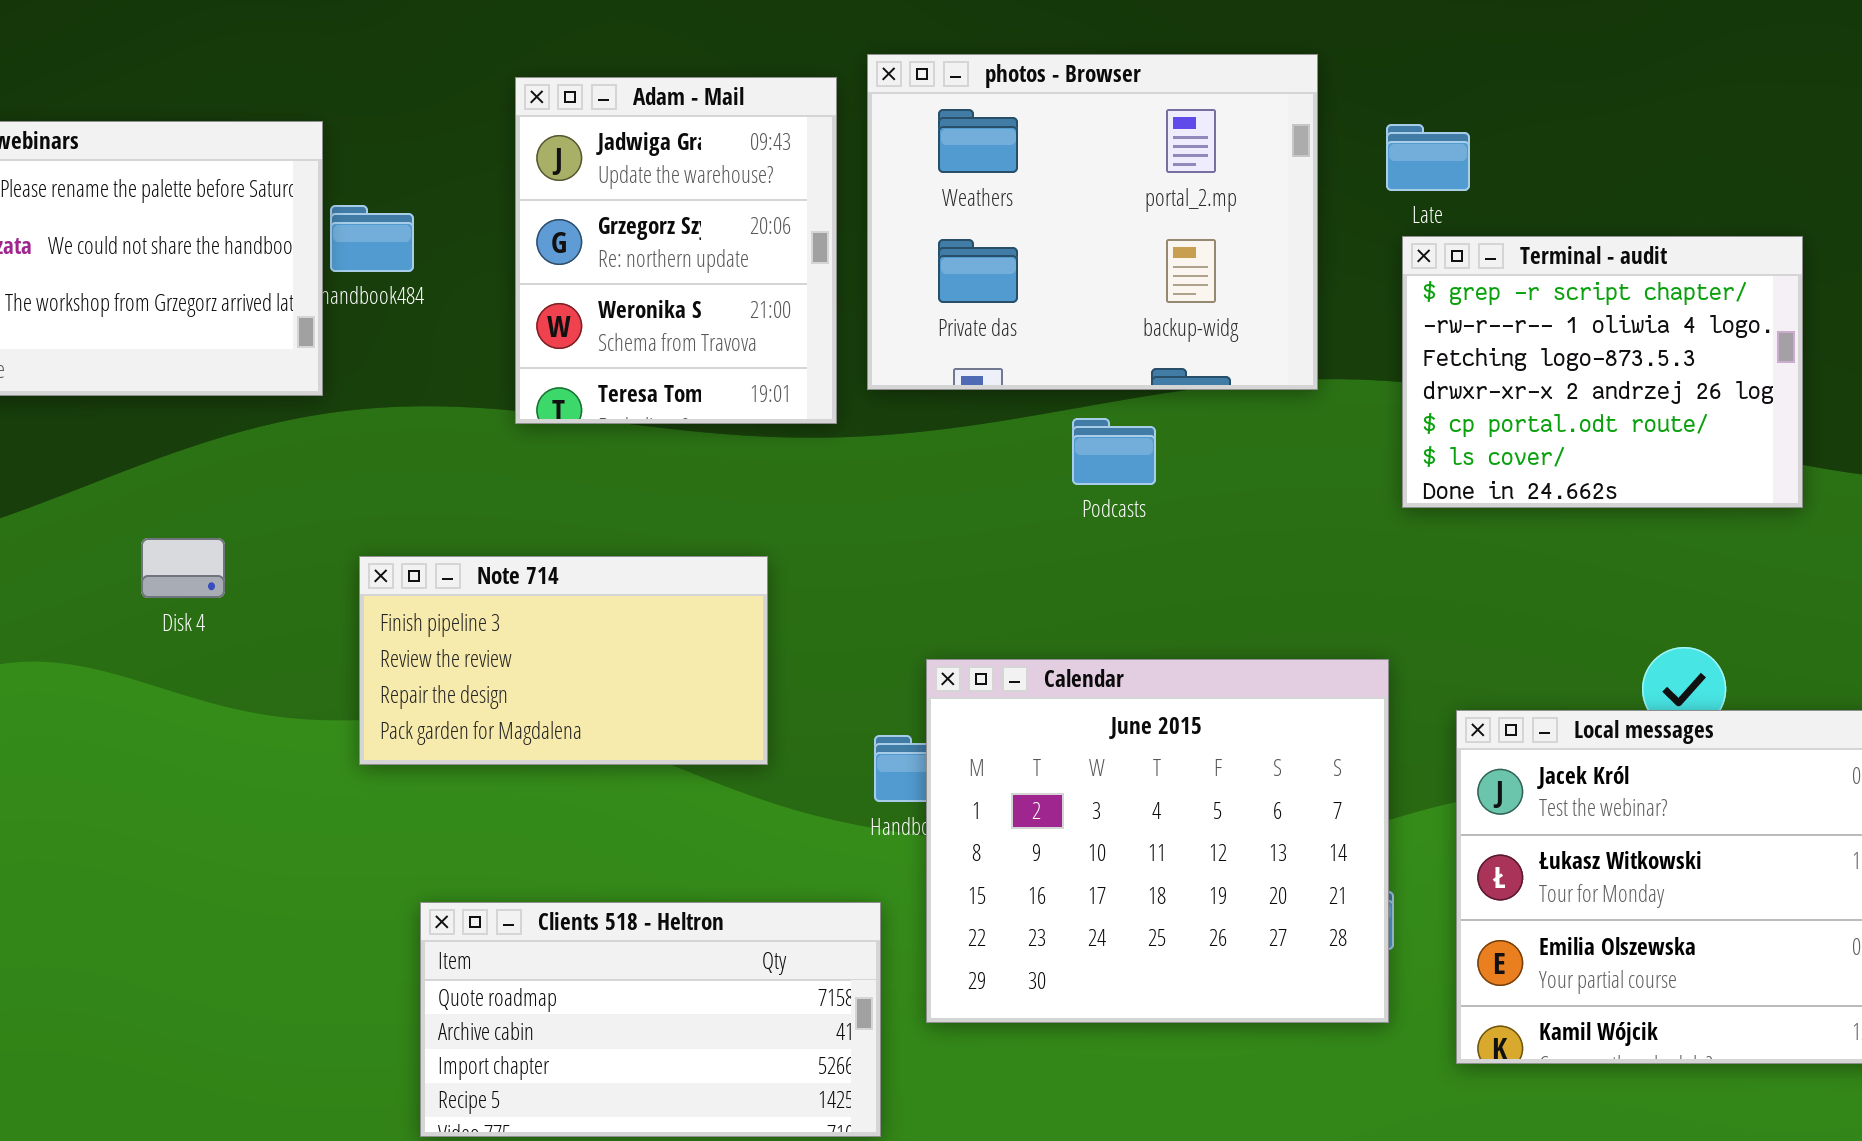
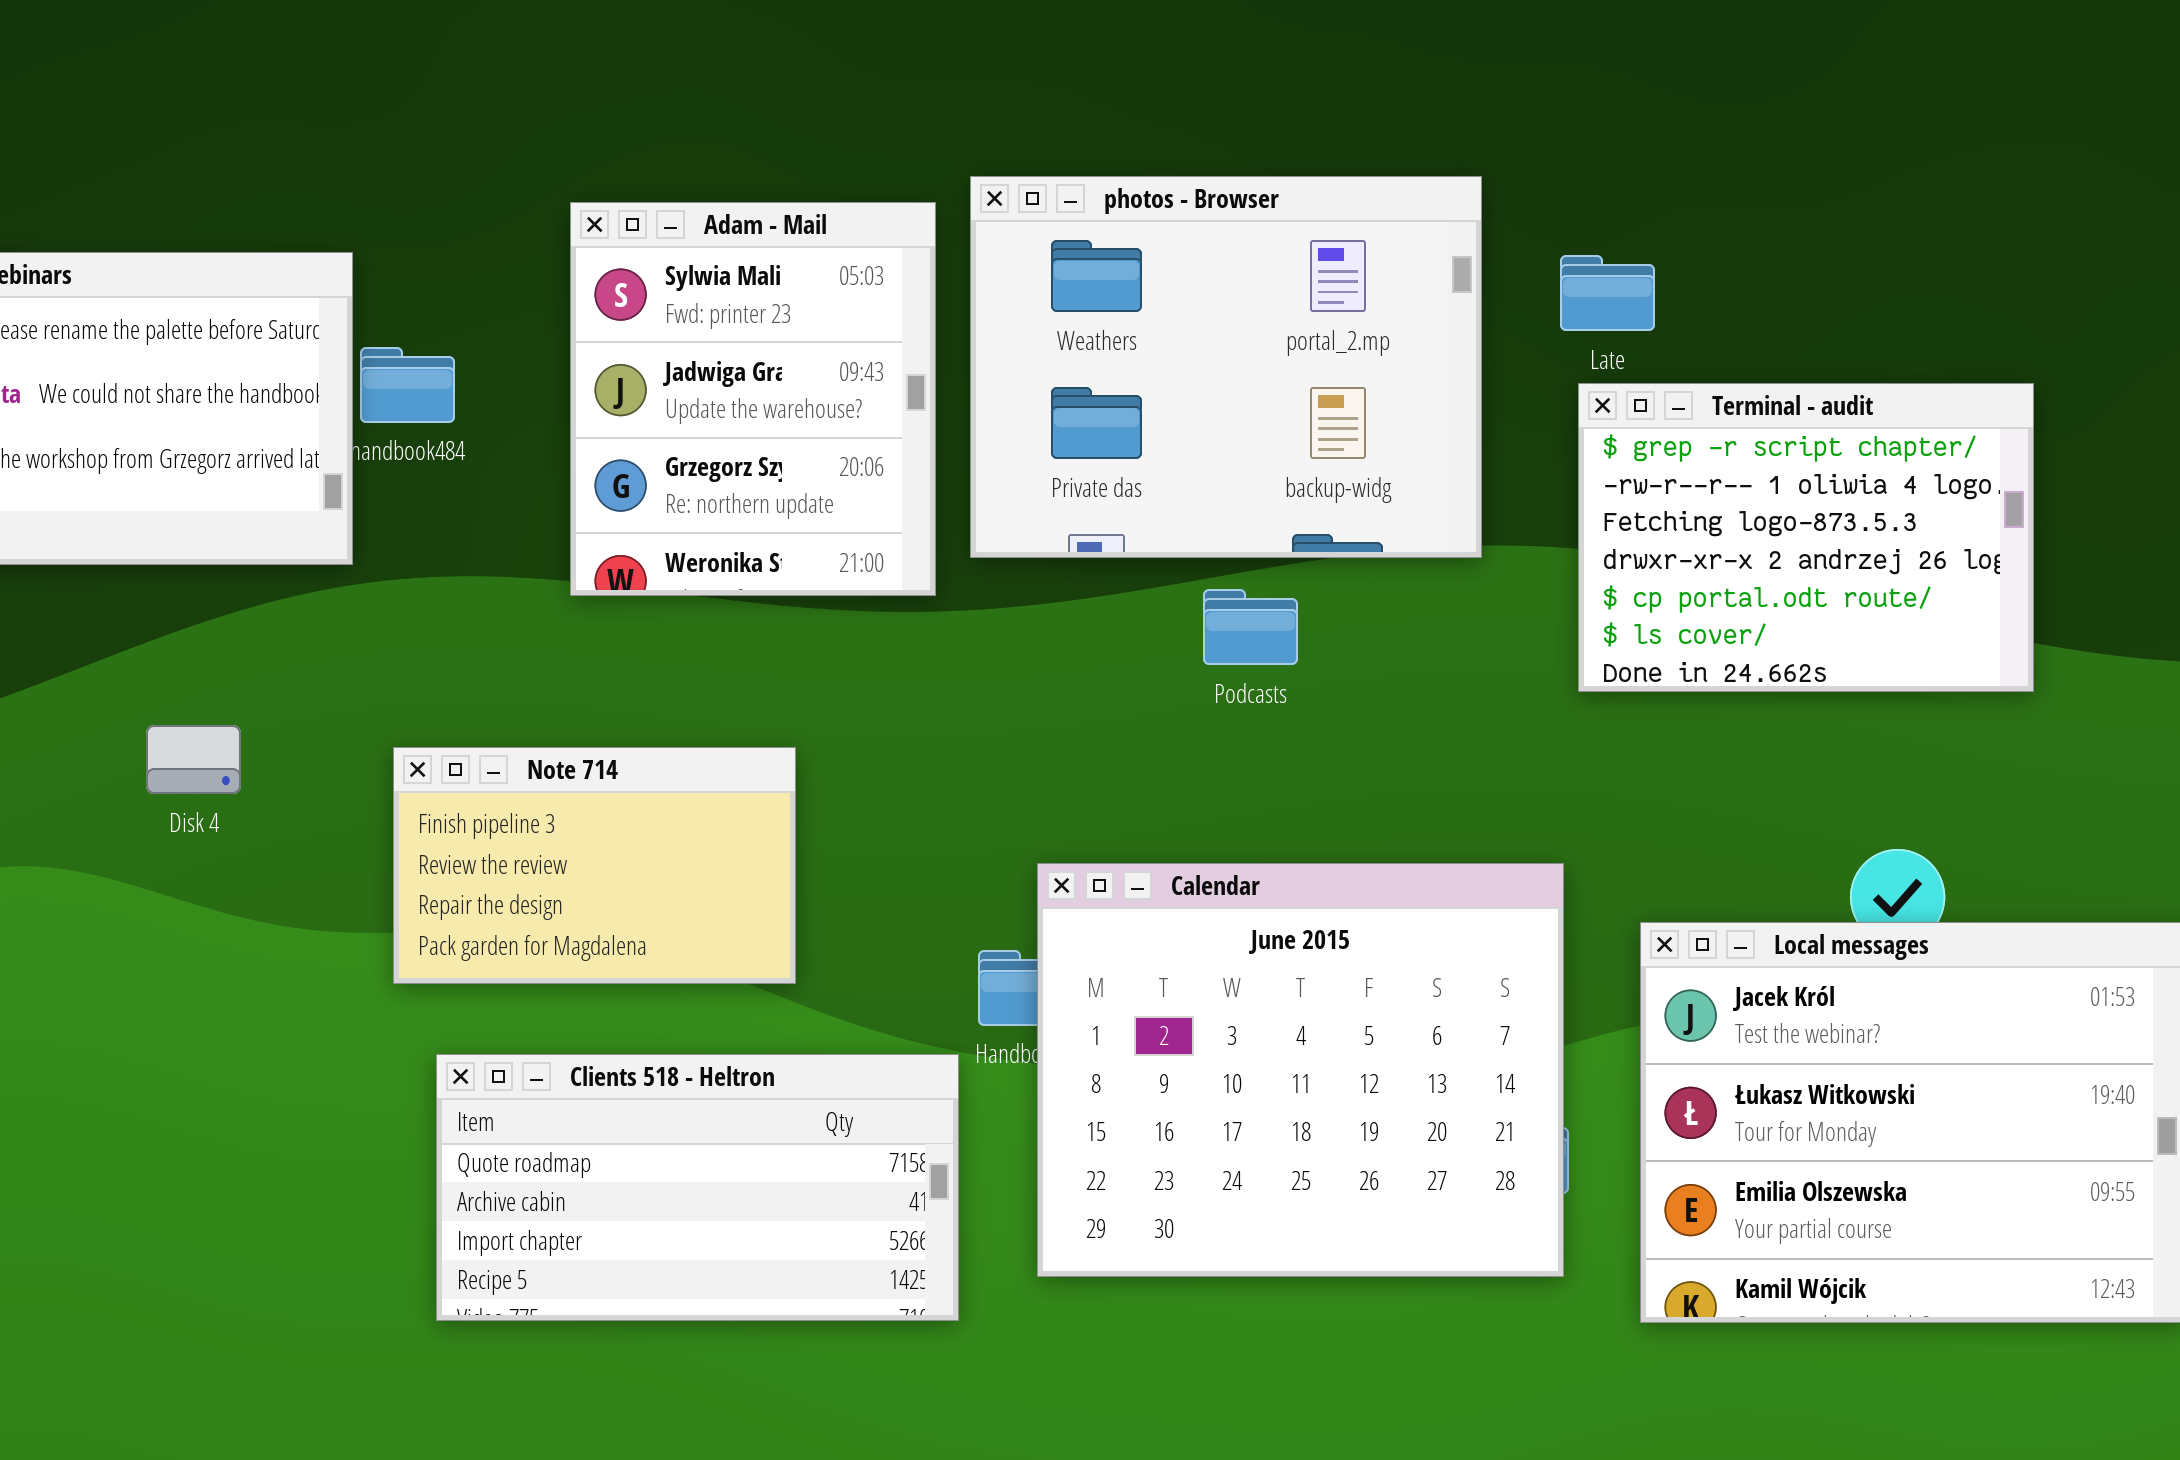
Adam - Mail: [515,77,837,424] -> [570,202,936,596], scrolled up 1 row
Note 714: [359,556,768,765] -> [393,747,796,984], resized
Clients 518 - Heltron: [420,902,881,1137] -> [436,1054,959,1321], moved

